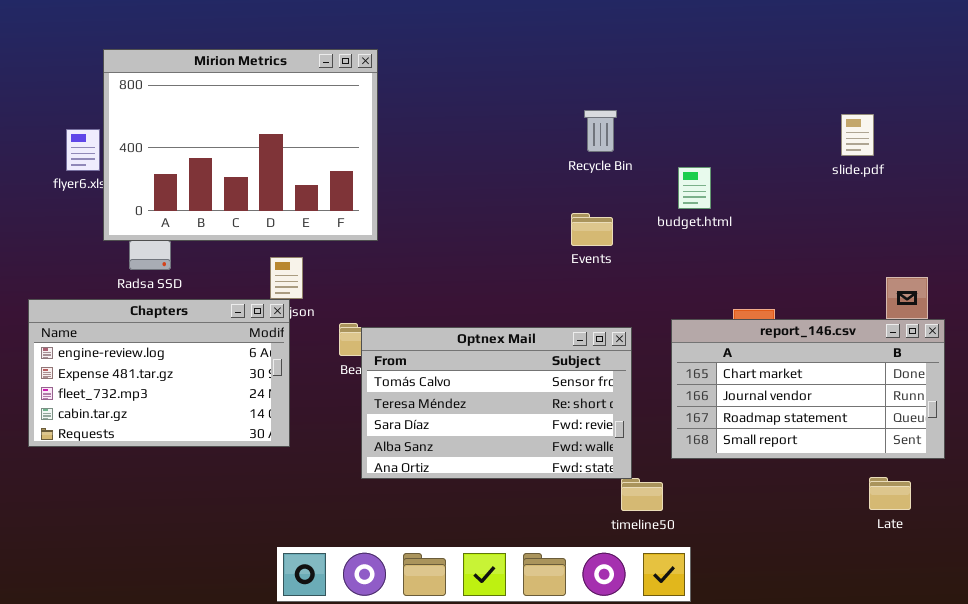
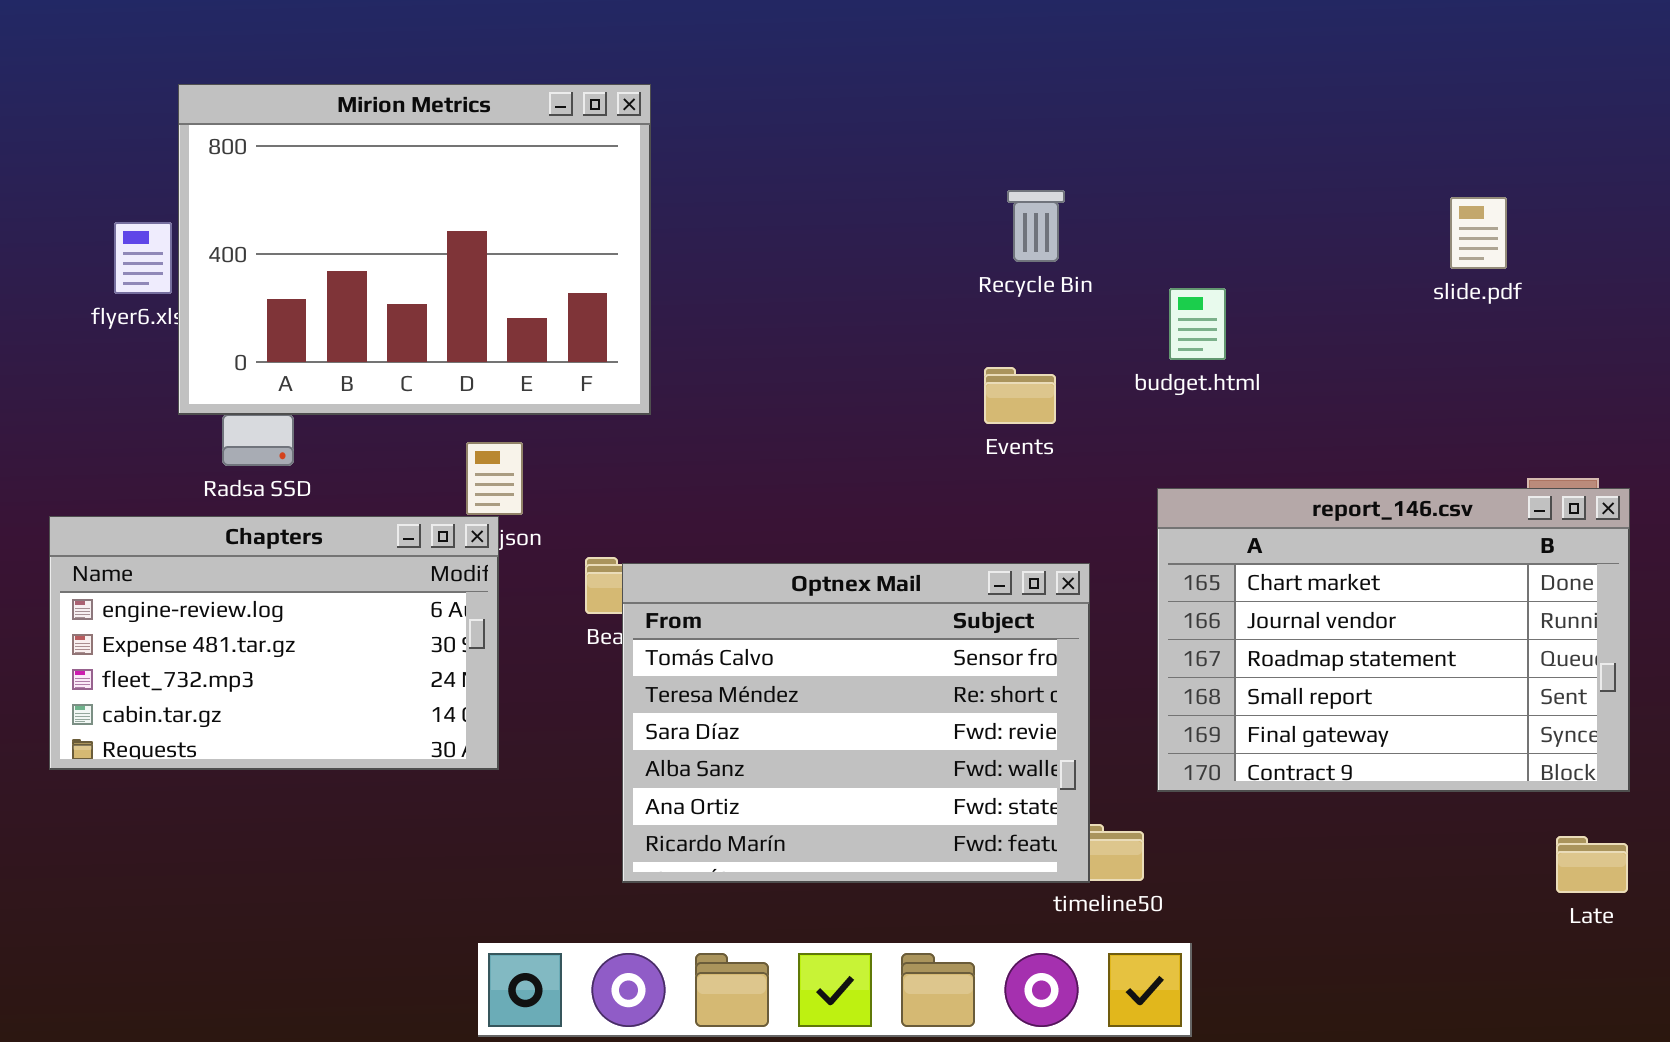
report_146.csv: [671,319,945,459] -> [1157,488,1630,792], resized
Optnex Mail: [361,327,632,479] -> [622,563,1090,883], resized
Late: [869,477,911,510] -> [1556,836,1628,893], moved

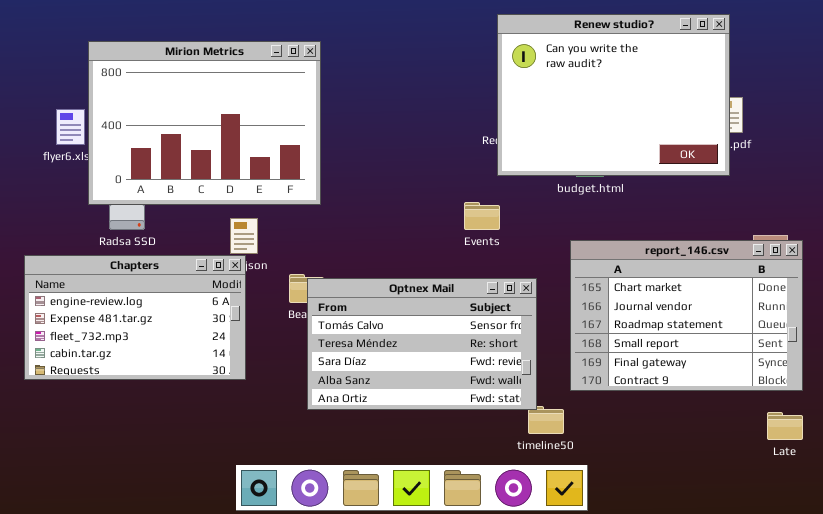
Renew studio?: none -> [497,14,730,176], opened
Events: [984,367,1056,424] -> [464,202,500,230], moved
Optnex Mail: [622,563,1090,883] -> [307,278,537,410], resized

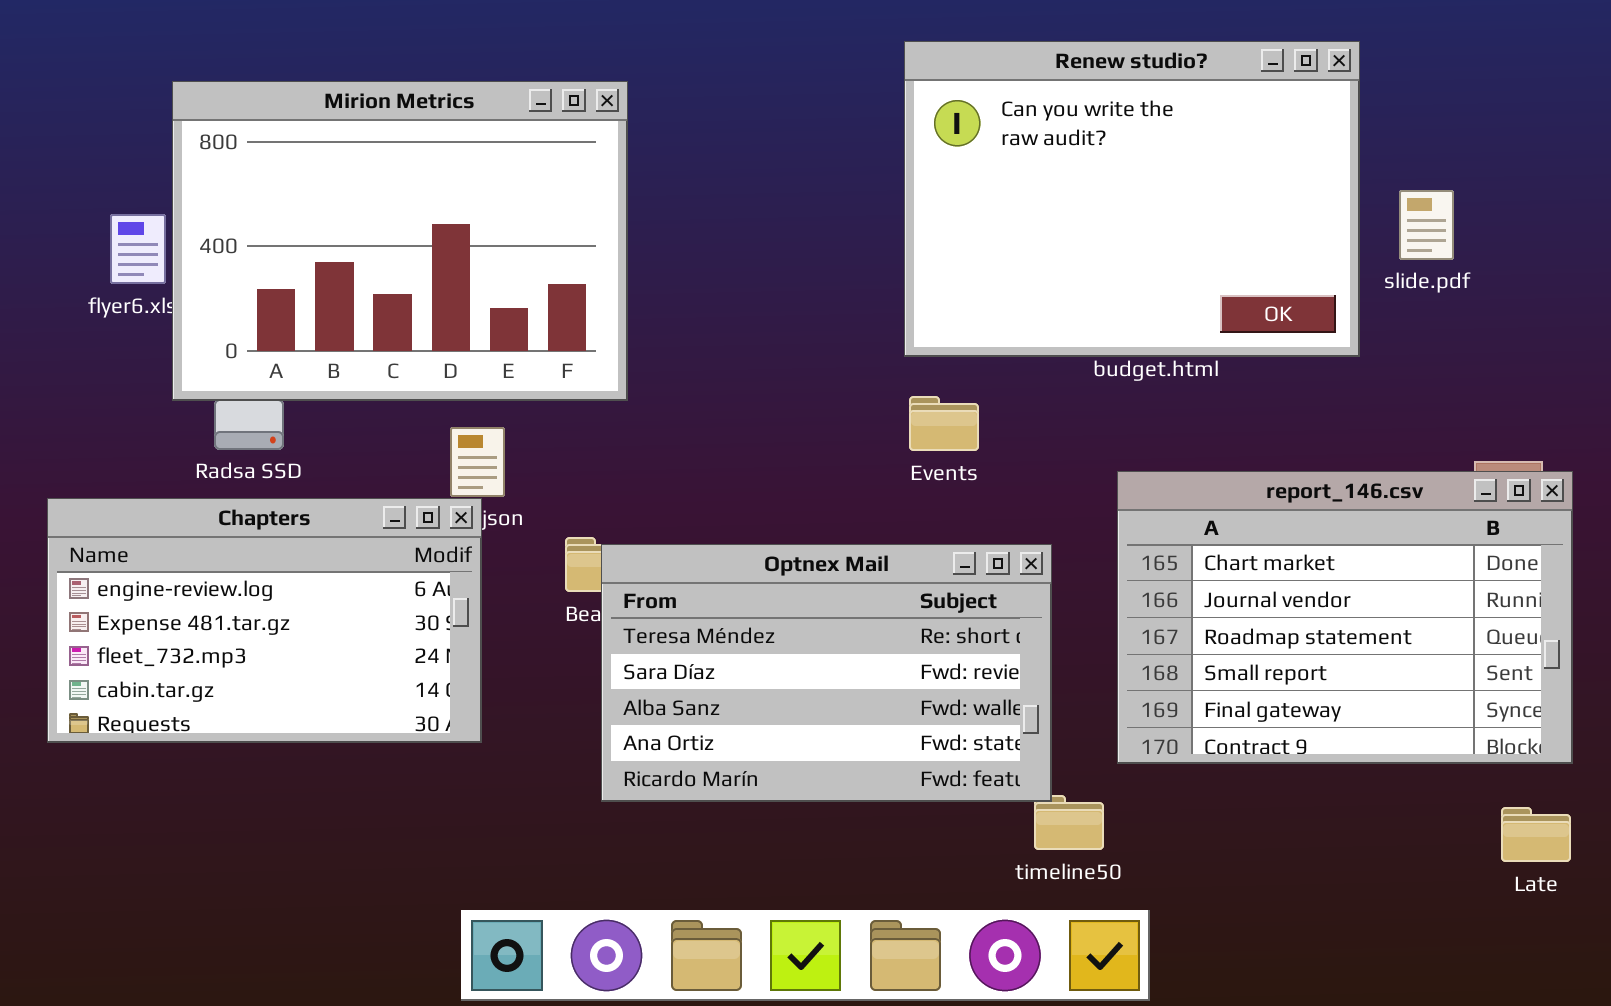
Renew studio?: [497,14,730,176] -> [904,41,1360,357], moved
Optnex Mail: [307,278,537,410] -> [601,544,1052,802], scrolled down 1 row

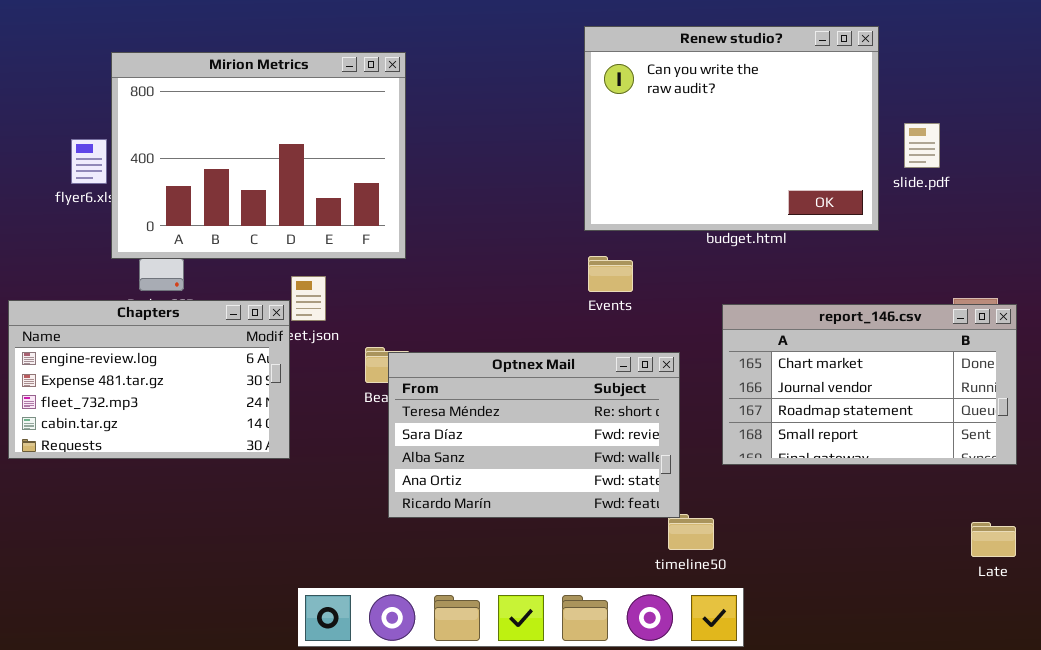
report_146.csv: [1117,471,1573,764] -> [722,304,1017,465], resized
Chapters: [47,498,482,743] -> [8,300,290,459], moved

